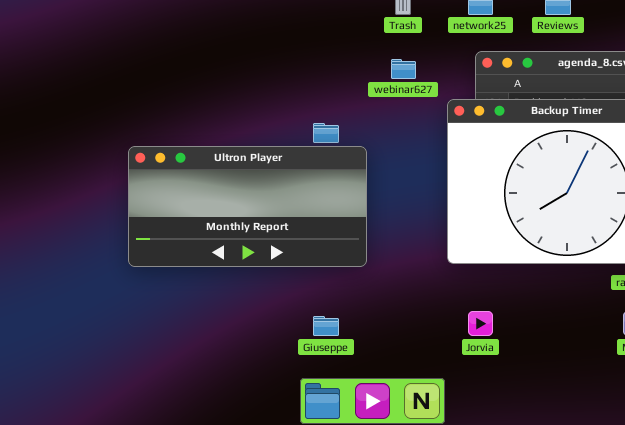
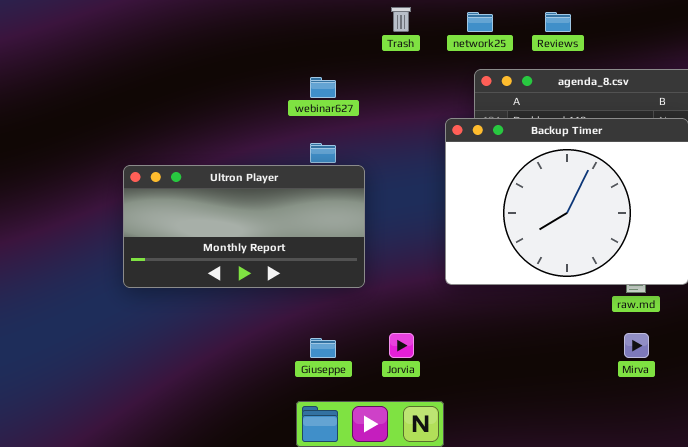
webinar627: [391,59,416,79] -> [310,77,336,98], moved
Jorvia: [468,311,493,336] -> [389,333,414,358], moved

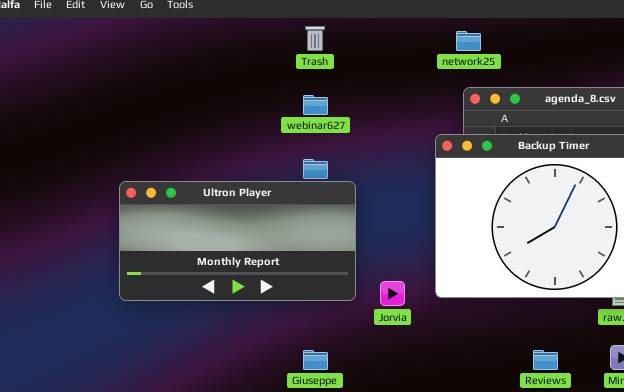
Trash: [391,7,411,32] -> [305,26,325,51], moved
Reviews: [545,12,571,32] -> [533,350,558,370], moved
Jorvia: [389,333,414,358] -> [380,281,405,306], moved

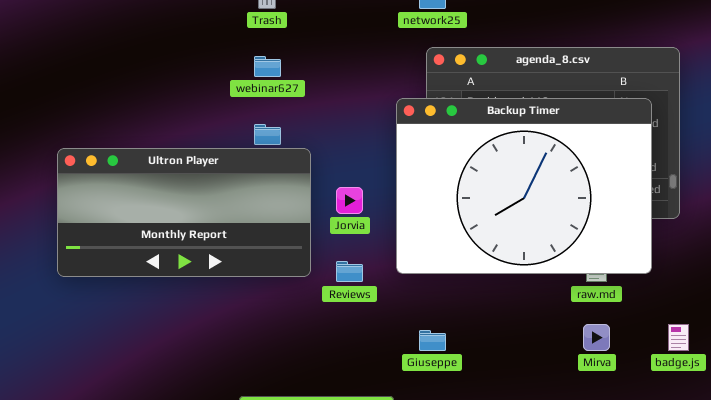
Jorvia: [380,281,405,306] -> [336,187,363,214], moved
Giuseppe: [303,350,328,370] -> [419,330,446,351], moved
Reviews: [533,350,558,370] -> [336,261,363,282], moved

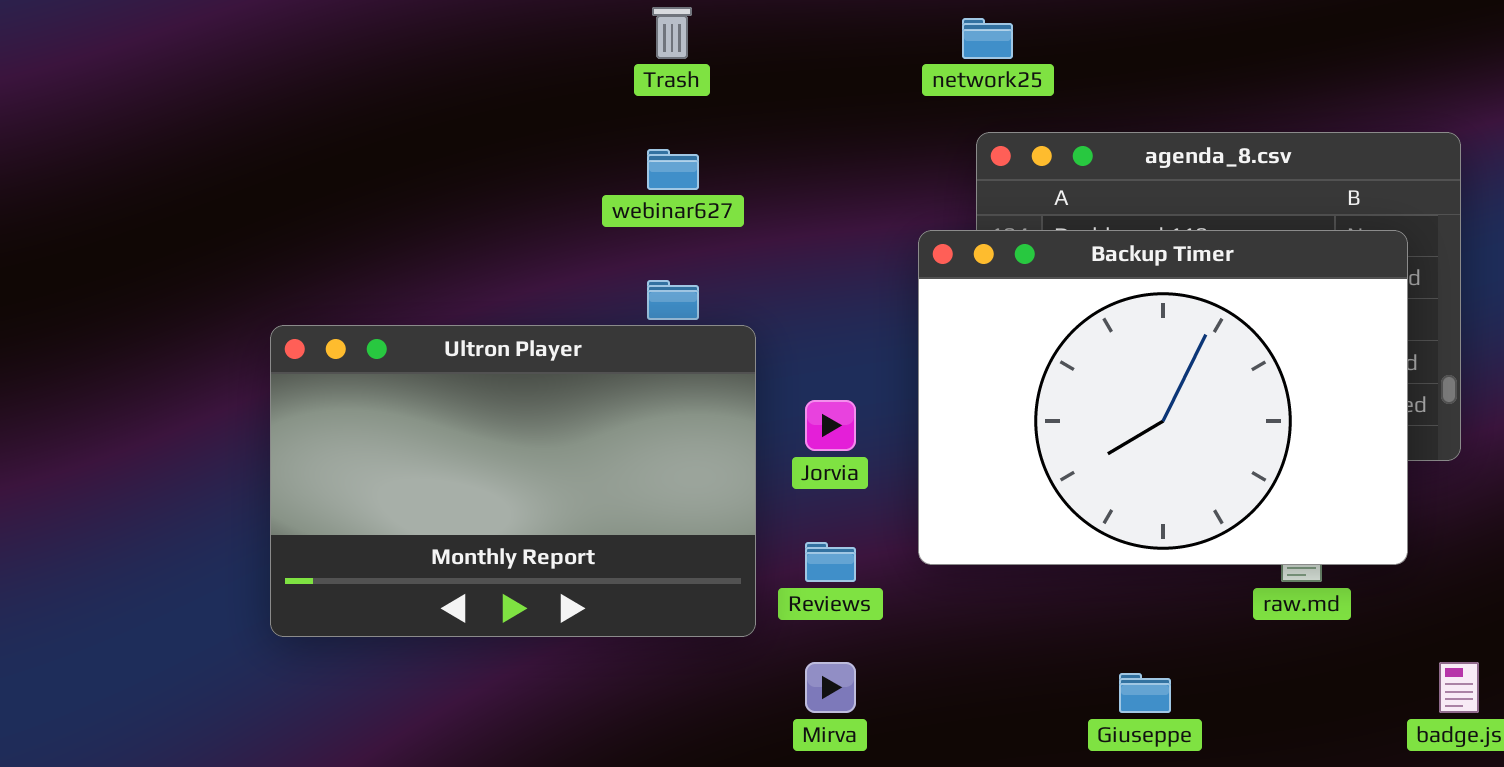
Ultron Player: [57,148,311,277] -> [270,325,756,637], resized
Mirva: [583,324,610,351] -> [805,662,856,713], moved
Giuseppe: [419,330,446,351] -> [1119,673,1171,713], moved

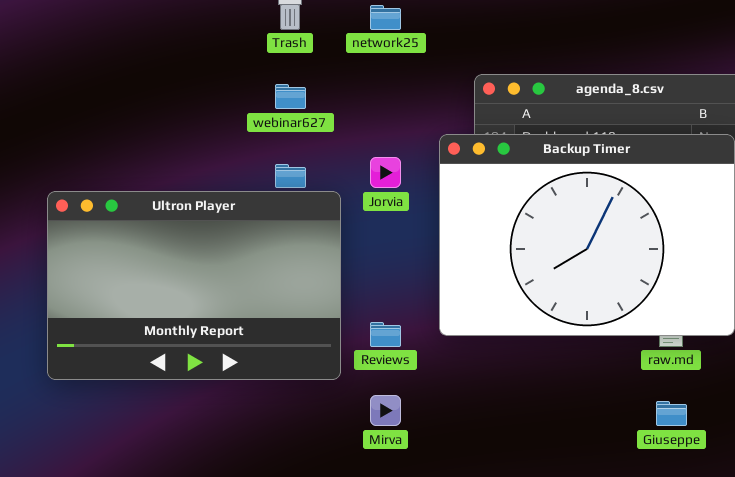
network25: [962,18,1013,59] -> [370,5,401,30], moved
Jorvia: [805,400,856,451] -> [370,157,401,188], moved
Giuseppe: [1119,673,1171,713] -> [656,401,687,426], moved

